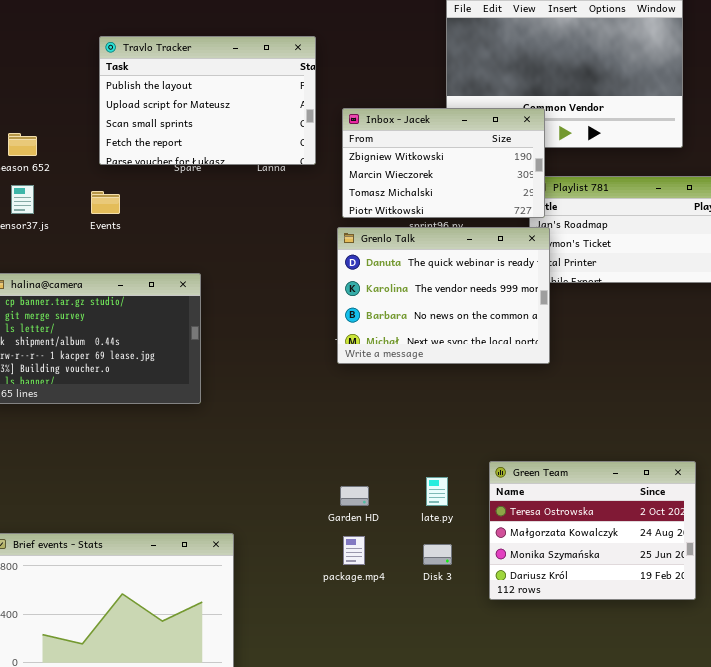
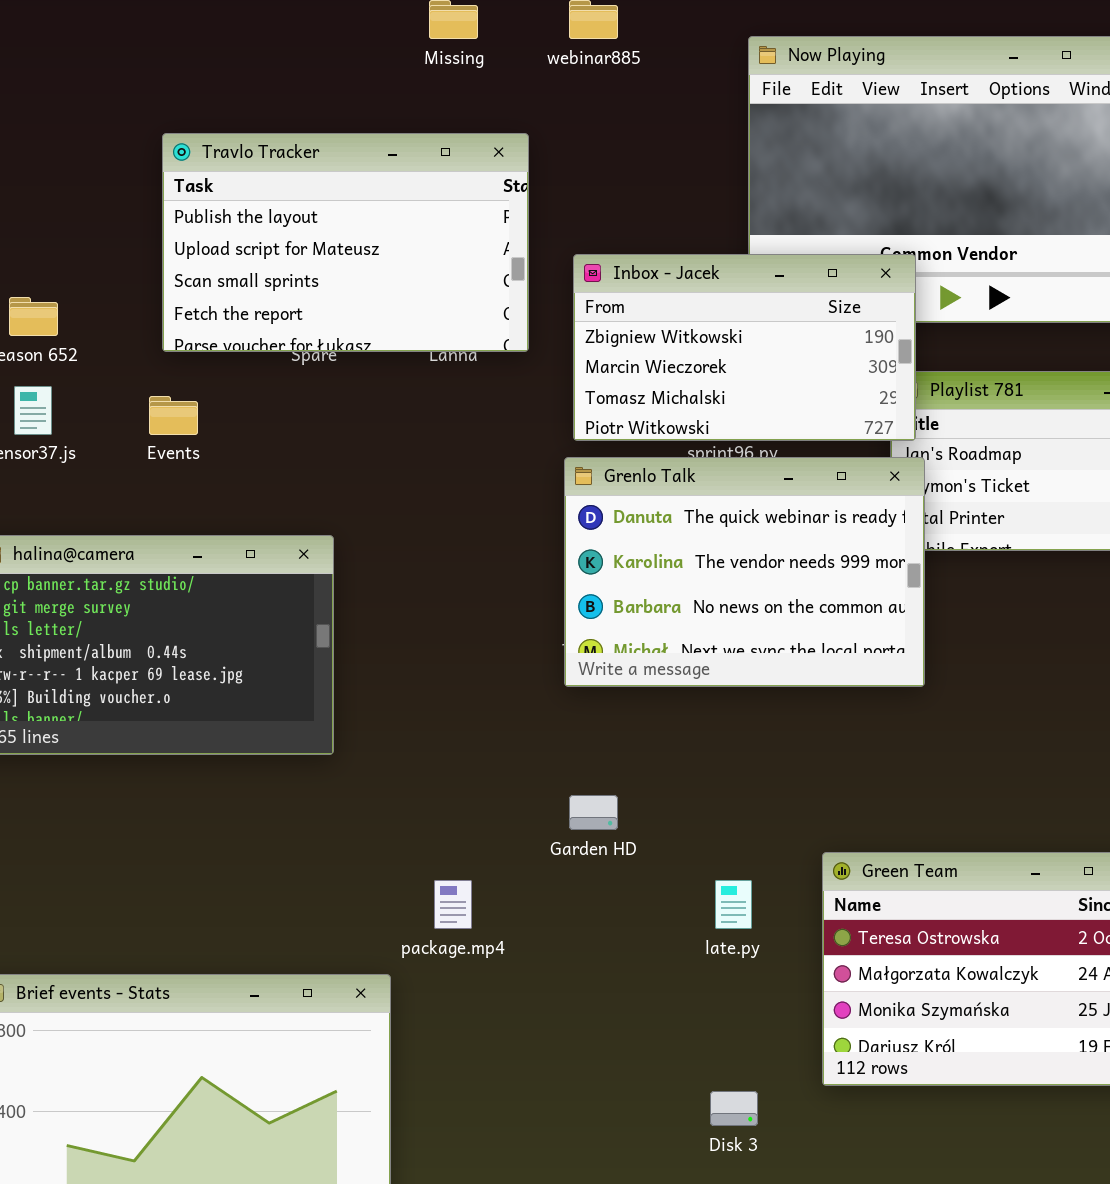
Garden HD: [340,486,369,506] -> [569,795,618,830], moved
package.mp4: [343,536,365,565] -> [434,880,472,929], moved
Disk 3: [423,544,452,565] -> [710,1091,758,1126], moved

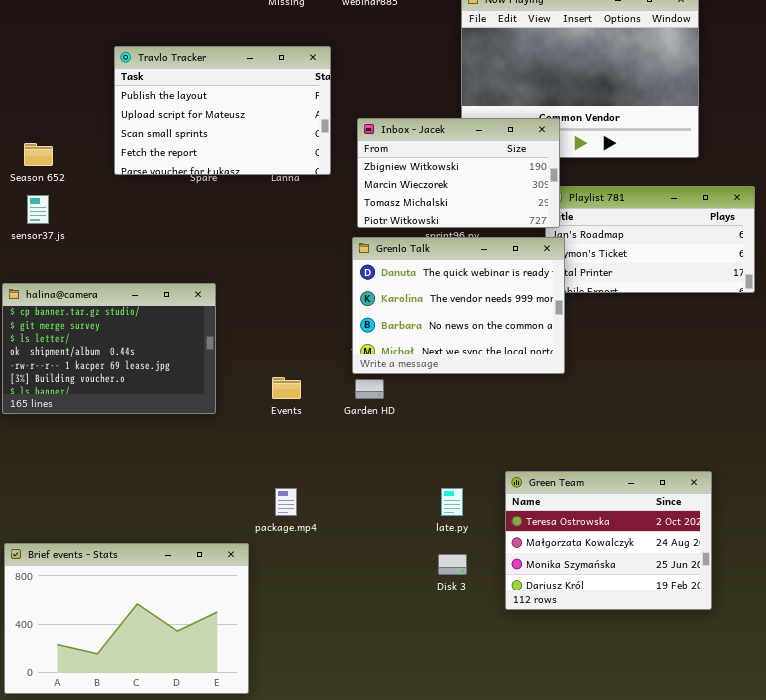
Events: [149,396,198,435] -> [272,377,301,399], moved
Garden HD: [569,795,618,830] -> [355,379,384,399], moved
Disk 3: [710,1091,758,1126] -> [438,554,467,575], moved

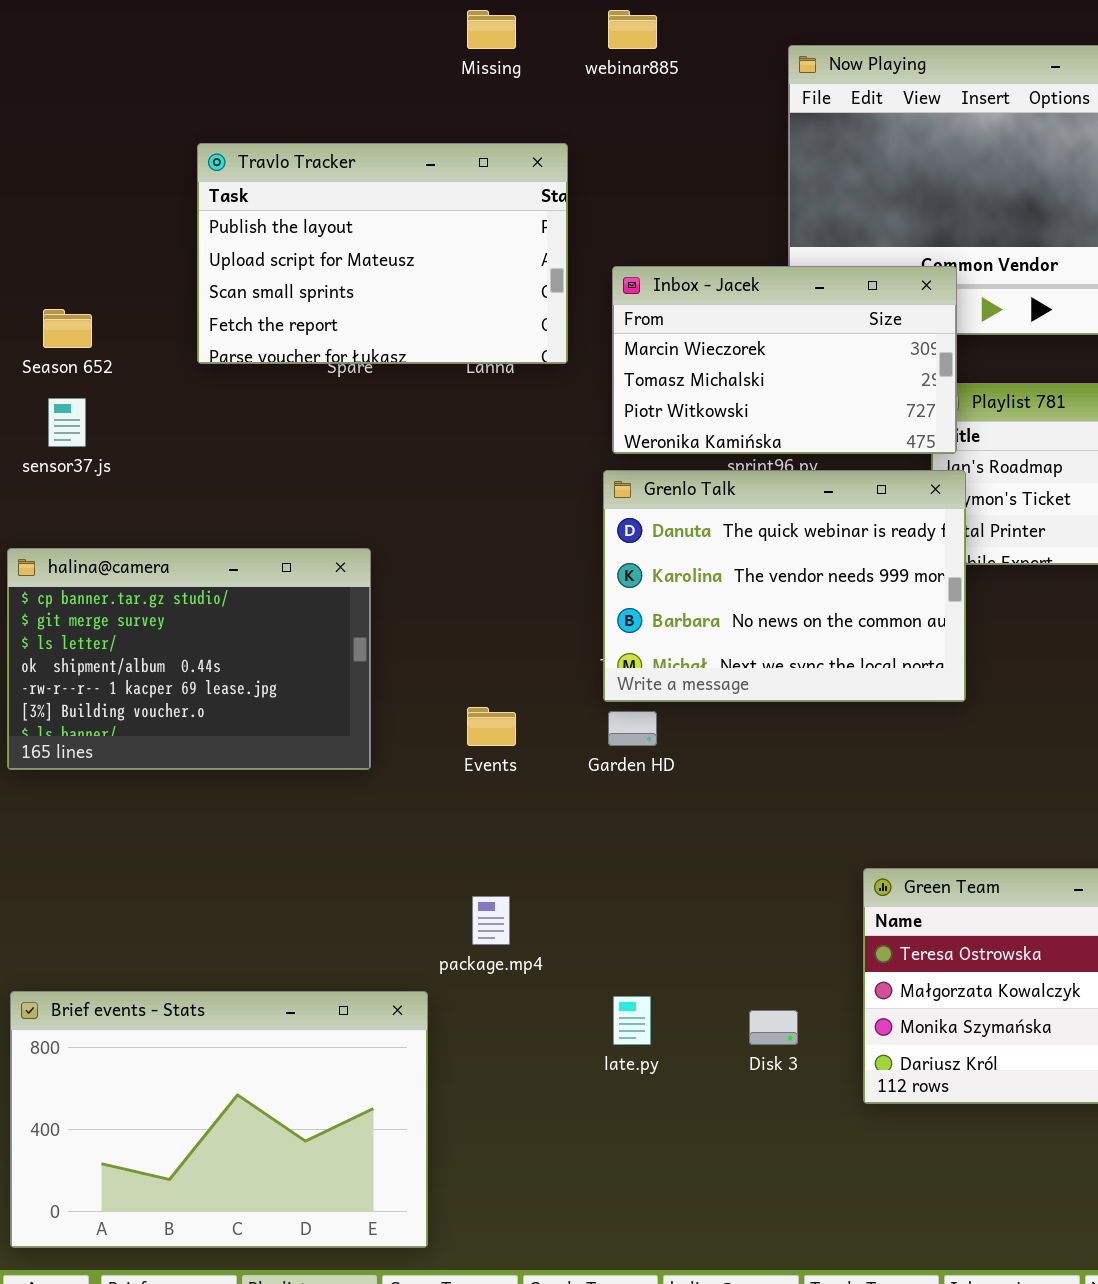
Inbox - Jacek: [357,118,560,228] -> [612,266,957,454], scrolled down 1 row
late.py: [441,488,463,516] -> [613,996,651,1045], moved

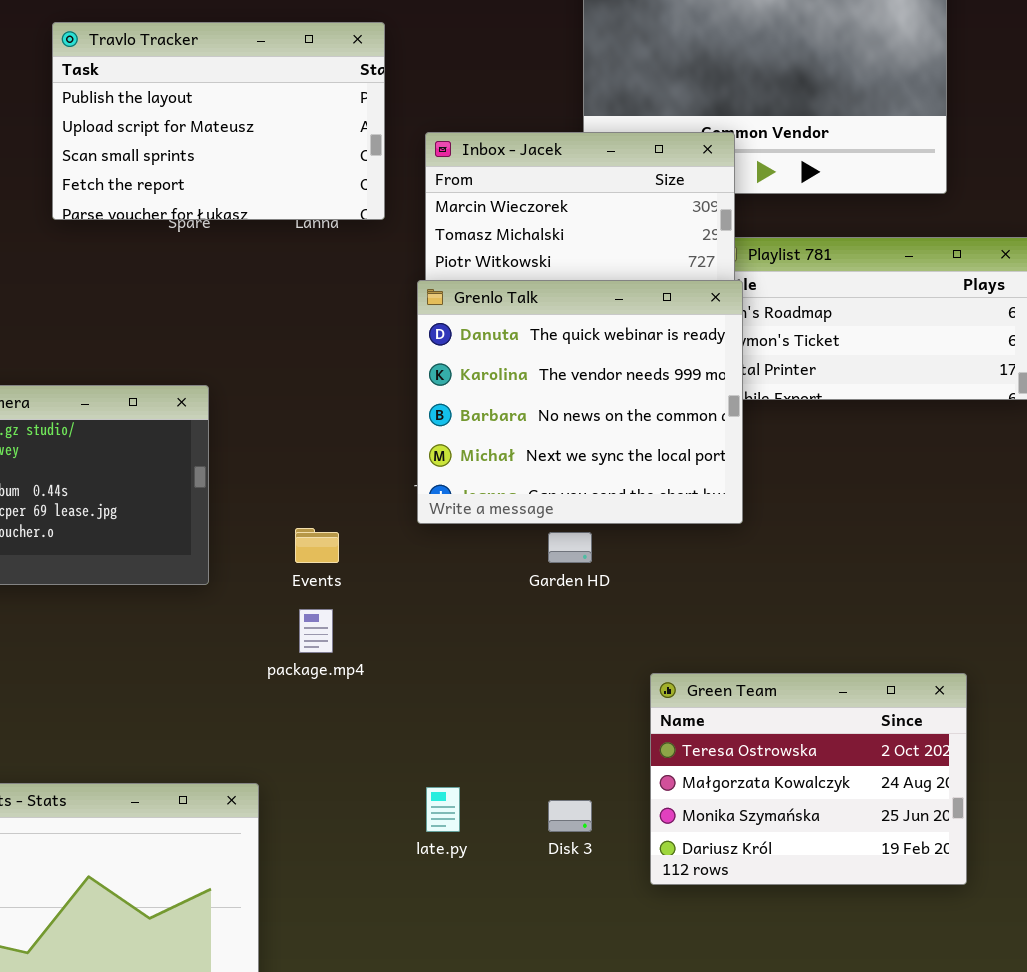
Grenlo Talk: [603,470,966,702] -> [417,280,743,524], resized
Garden HD: [608,711,657,746] -> [548,532,592,563], moved
package.mp4: [472,896,510,945] -> [299,609,333,653], moved

